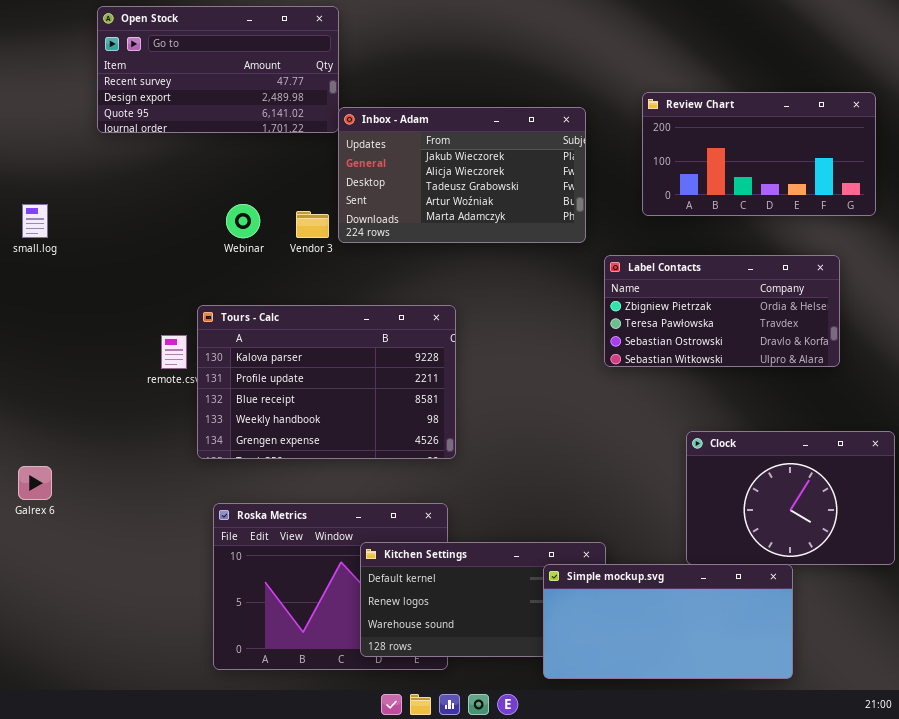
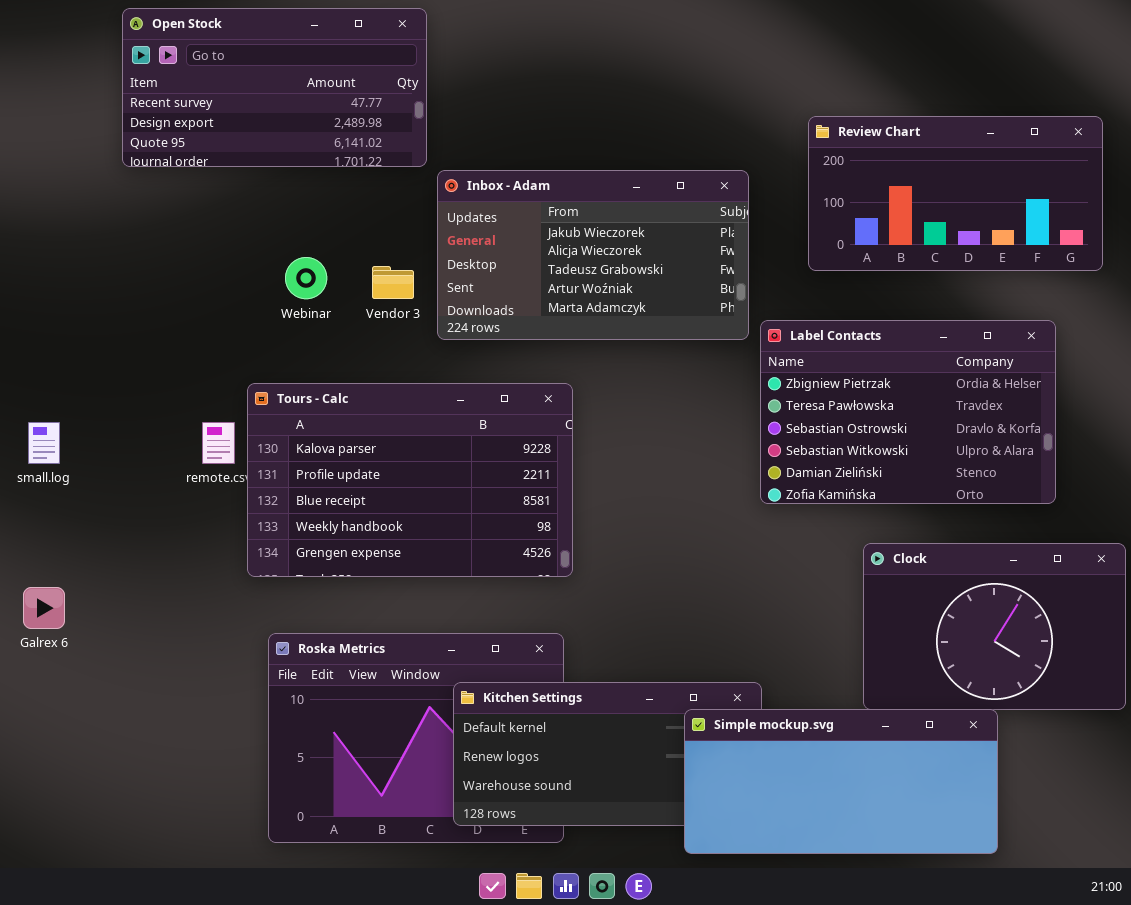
Inbox - Adam: [338,107,586,243] -> [437,170,749,340], moved
small.log: [22,204,48,238] -> [28,422,60,464], moved
Label Contacts: [604,255,840,367] -> [760,320,1056,504], resized

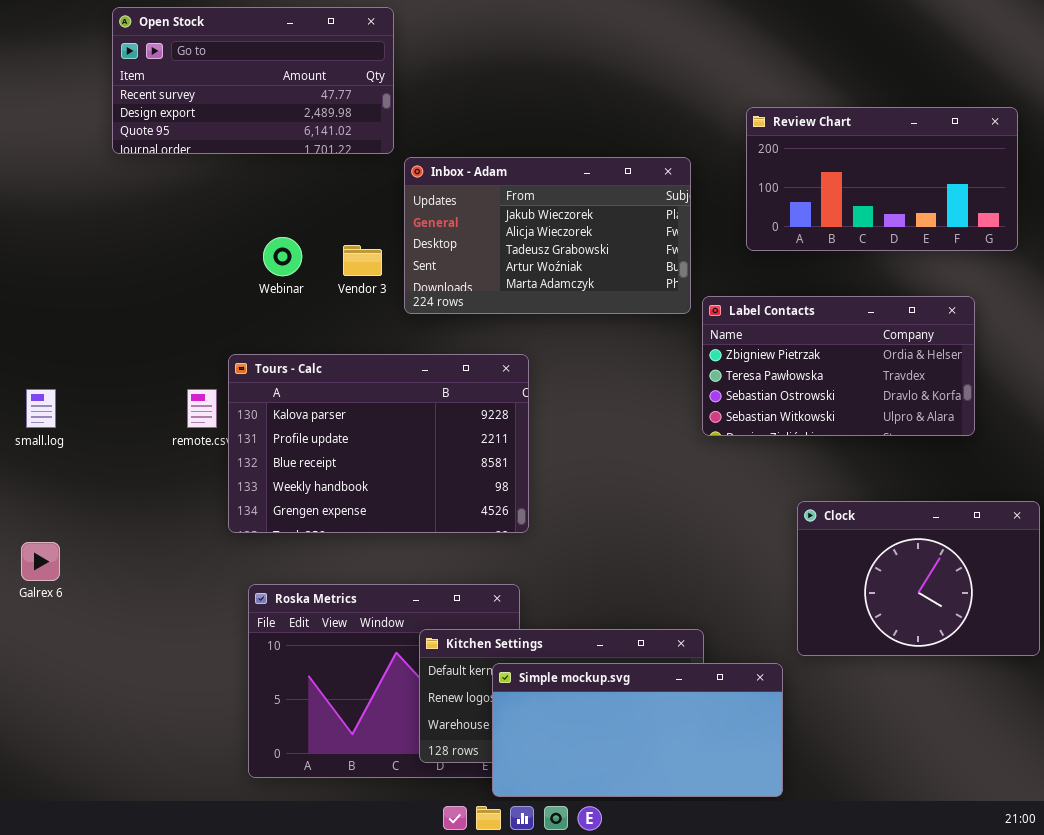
Label Contacts: [760,320,1056,504] -> [702,296,975,436], resized
Simple mockup.svg: [684,709,998,854] -> [492,663,783,797], moved

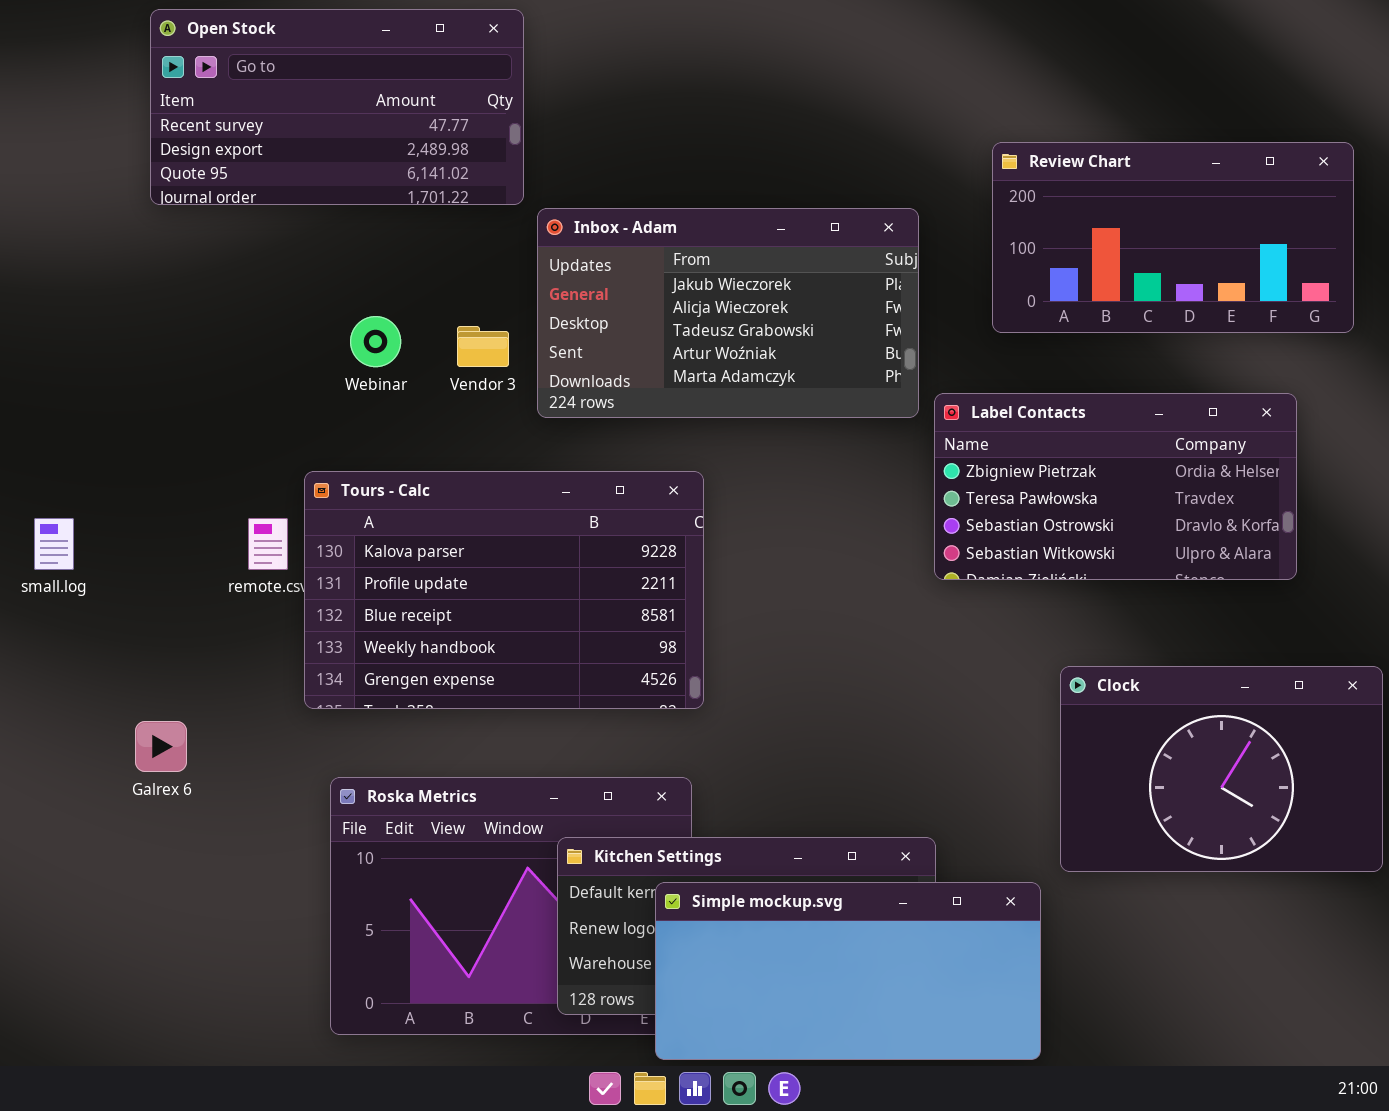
Galrex 6: [21,542,60,581] -> [135,721,187,772], moved

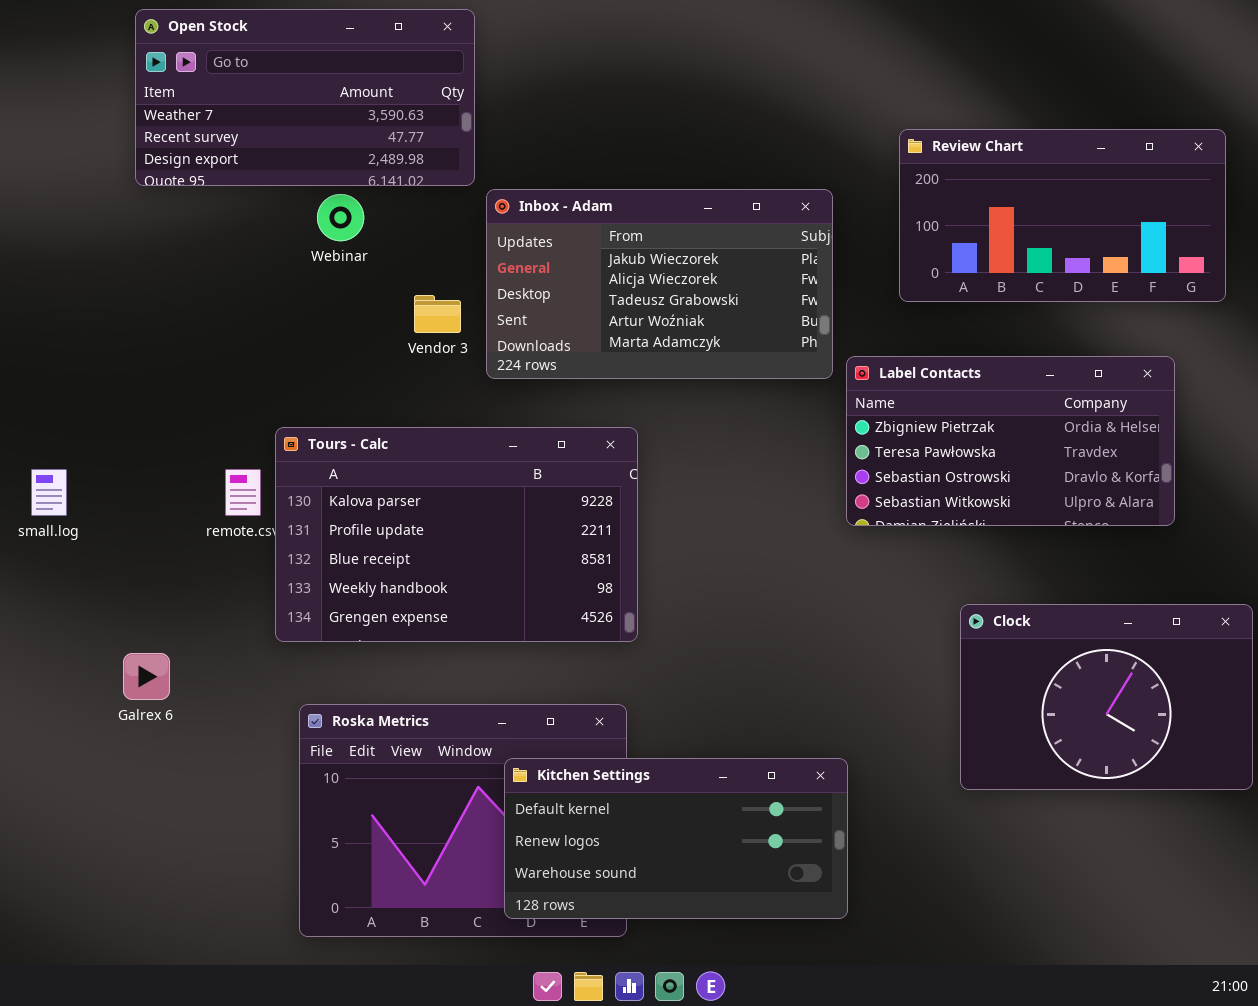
Open Stock: [150,9,524,205] -> [135,9,475,186], scrolled up 1 row
Webinar: [350,316,401,367] -> [317,194,364,241], moved
Simple mockup.svg: [655,882,1041,1060] -> none, closed

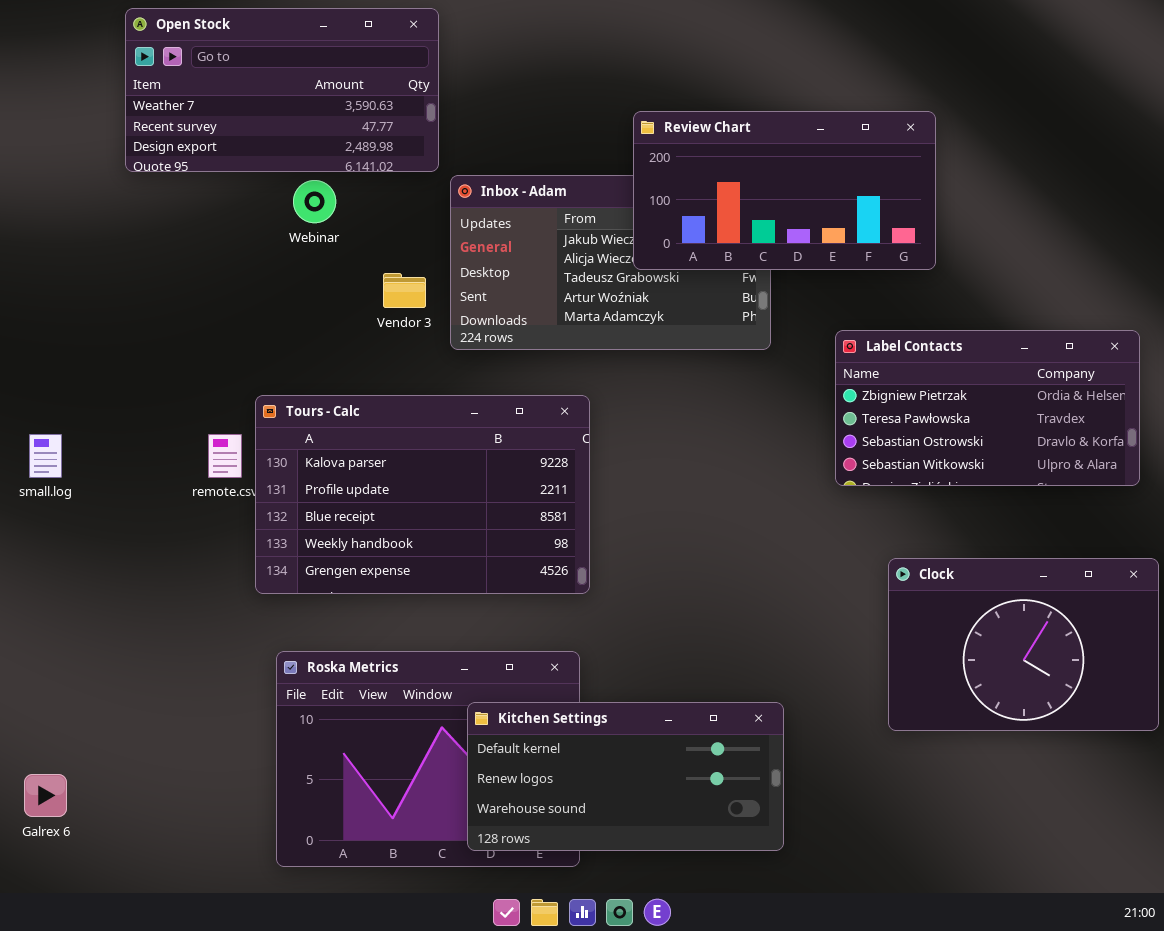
Review Chart: [899,129,1226,302] -> [633,111,936,270], moved
Label Contacts: [846,356,1175,526] -> [835,330,1140,486], moved
Galrex 6: [123,653,170,700] -> [24,774,67,817], moved

